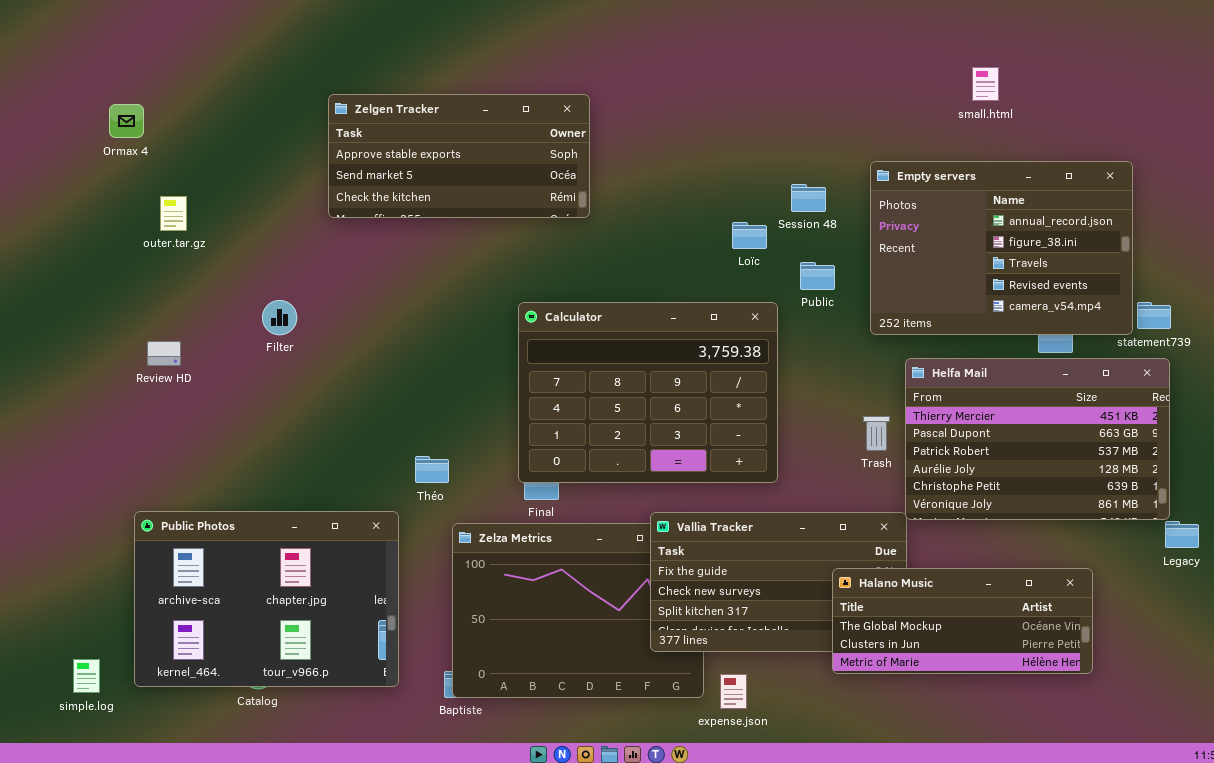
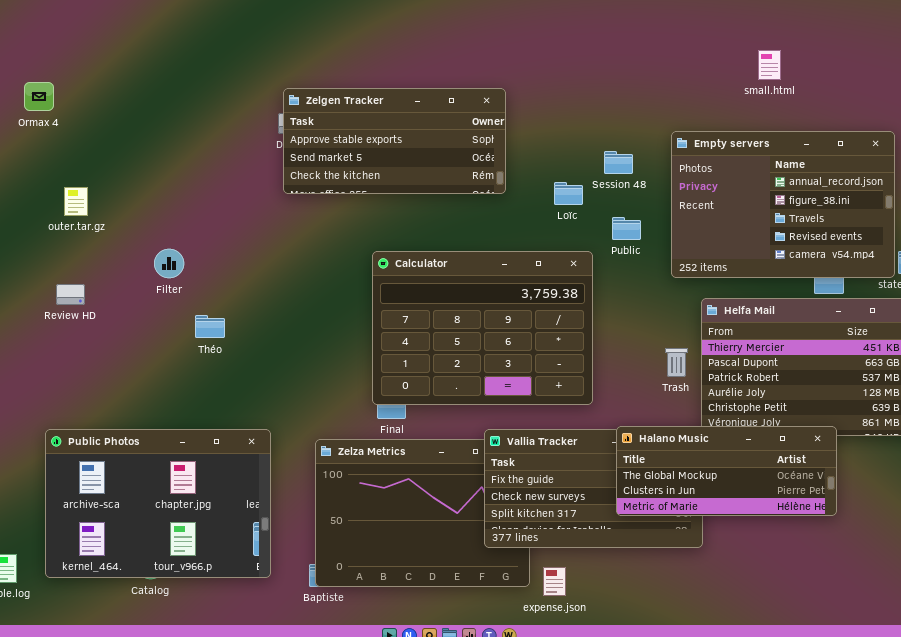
Zelgen Tracker: [328,94,590,218] -> [283,88,506,194], moved
outer.tar.gz: [160,196,187,231] -> [64,187,88,216], moved
Théo: [415,456,449,483] -> [195,315,225,338], moved
Halano Music: [832,568,1093,674] -> [616,426,837,516], moved

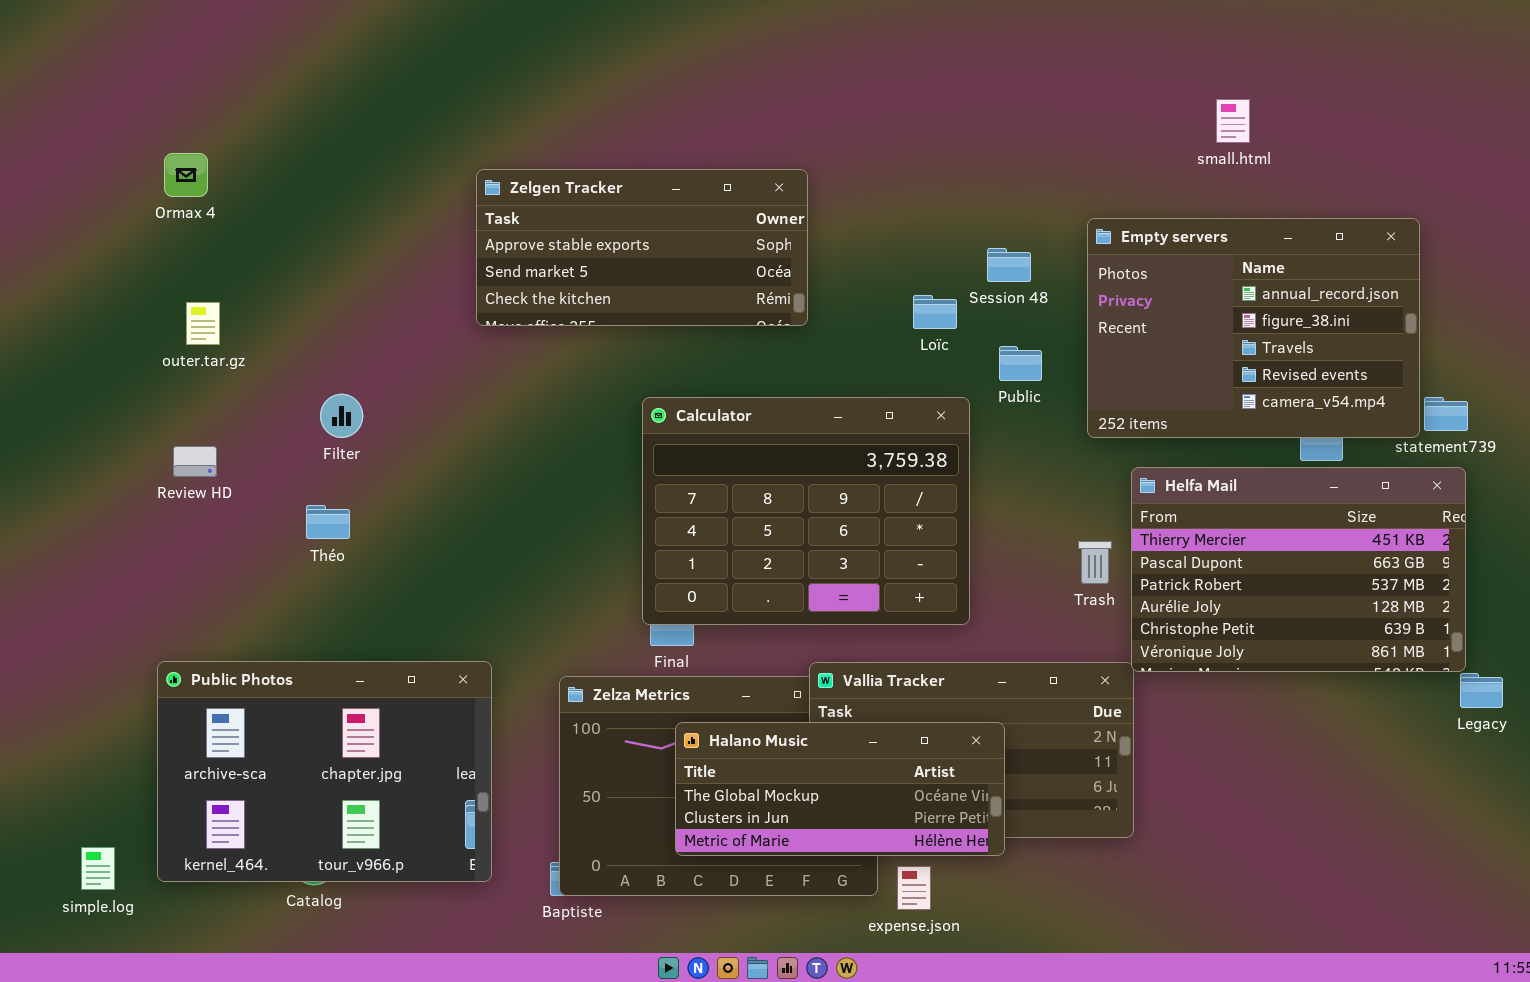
Ormax 4: [24,82,54,111] -> [164,153,208,197], moved
Zelgen Tracker: [283,88,506,194] -> [476,169,808,326], moved
Théo: [195,315,225,338] -> [306,505,350,539], moved
Halano Music: [616,426,837,516] -> [675,722,1005,856], moved

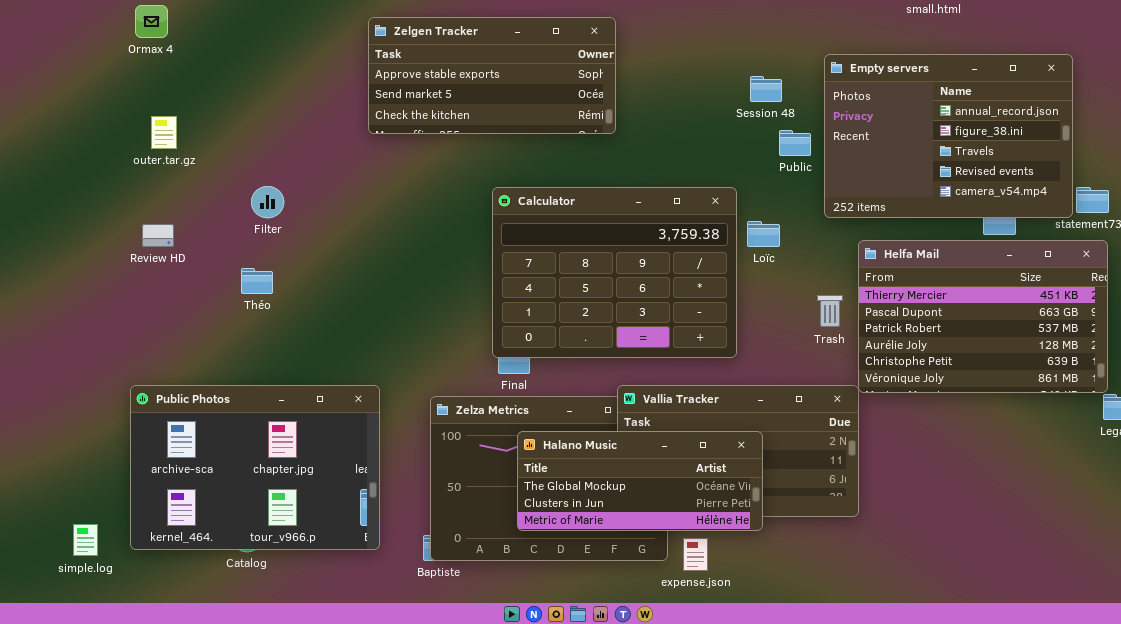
Loïc: [913,295,957,329] -> [747,221,780,247], moved
Public: [999,346,1042,381] -> [779,130,811,156], moved

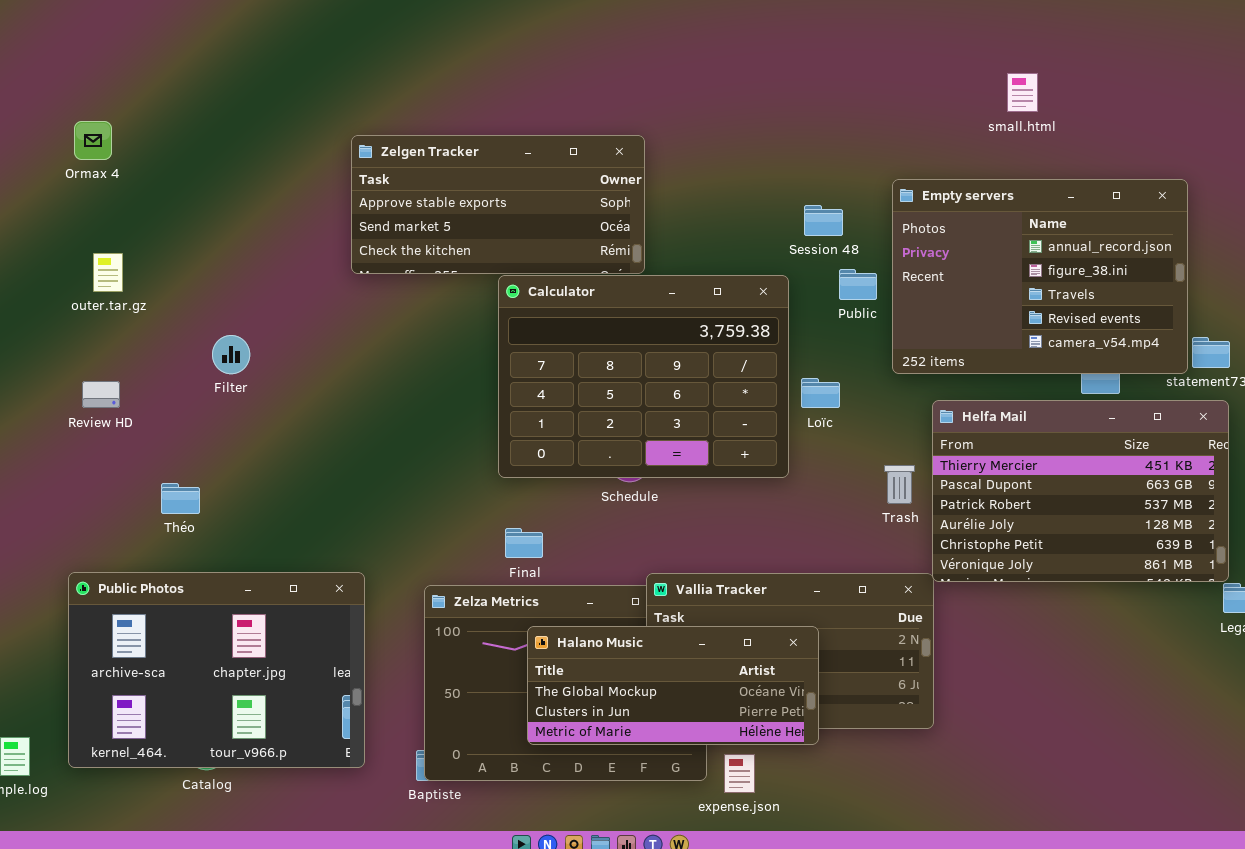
Calculator: [492,187,737,358] -> [498,275,789,478], moved
Théo: [241,268,273,294] -> [161,483,200,514], moved

